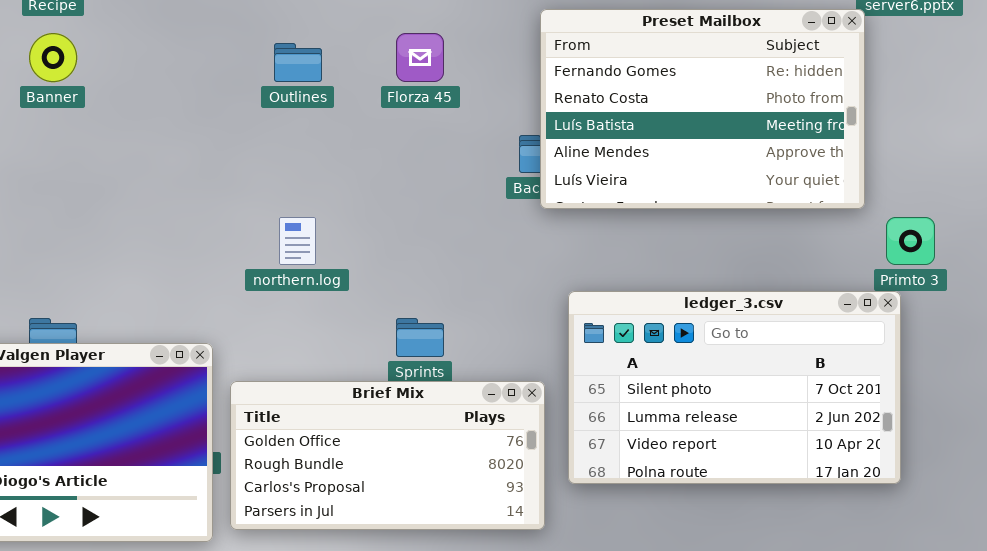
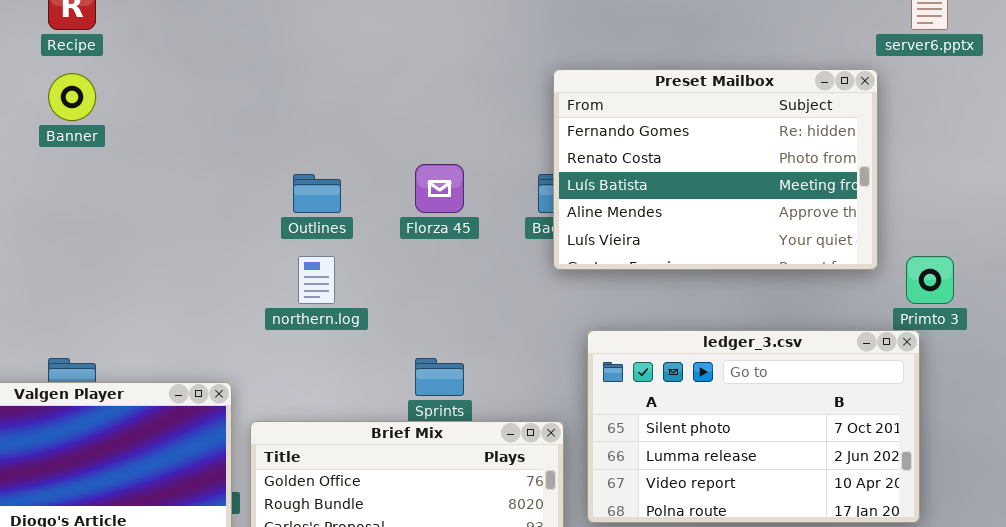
Preset Mailbox: [540,9,865,209] -> [553,69,878,270], moved
Florza 45: [396,33,444,82] -> [415,164,464,213], moved
Outlines: [274,43,322,82] -> [293,174,341,213], moved

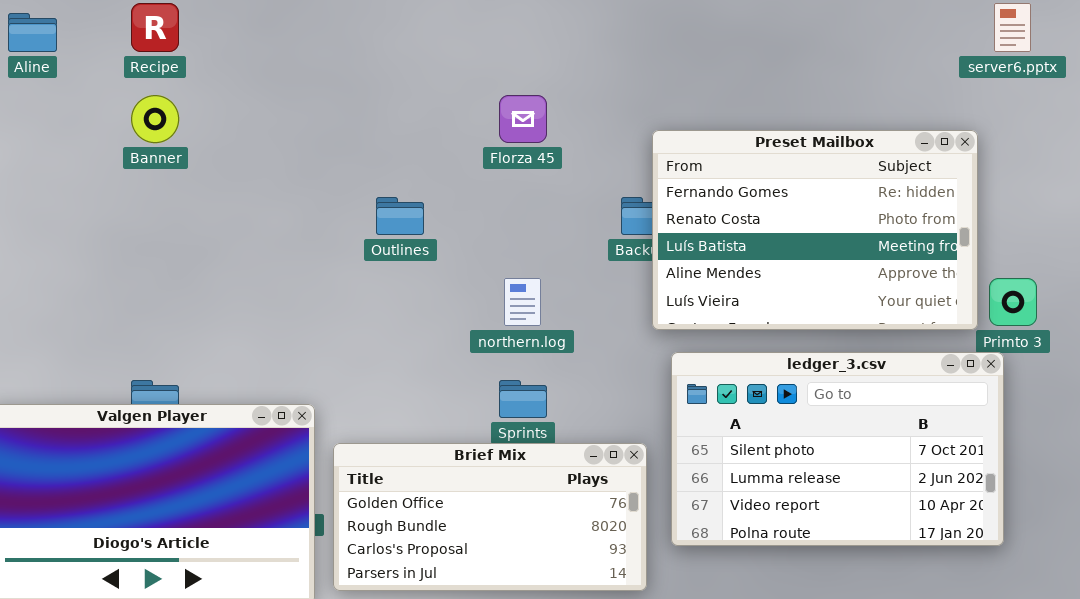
Preset Mailbox: [553,69,878,270] -> [652,130,978,330], moved
Florza 45: [415,164,464,213] -> [499,95,547,143], moved
northern.log: [298,256,335,304] -> [504,278,541,326], moved

